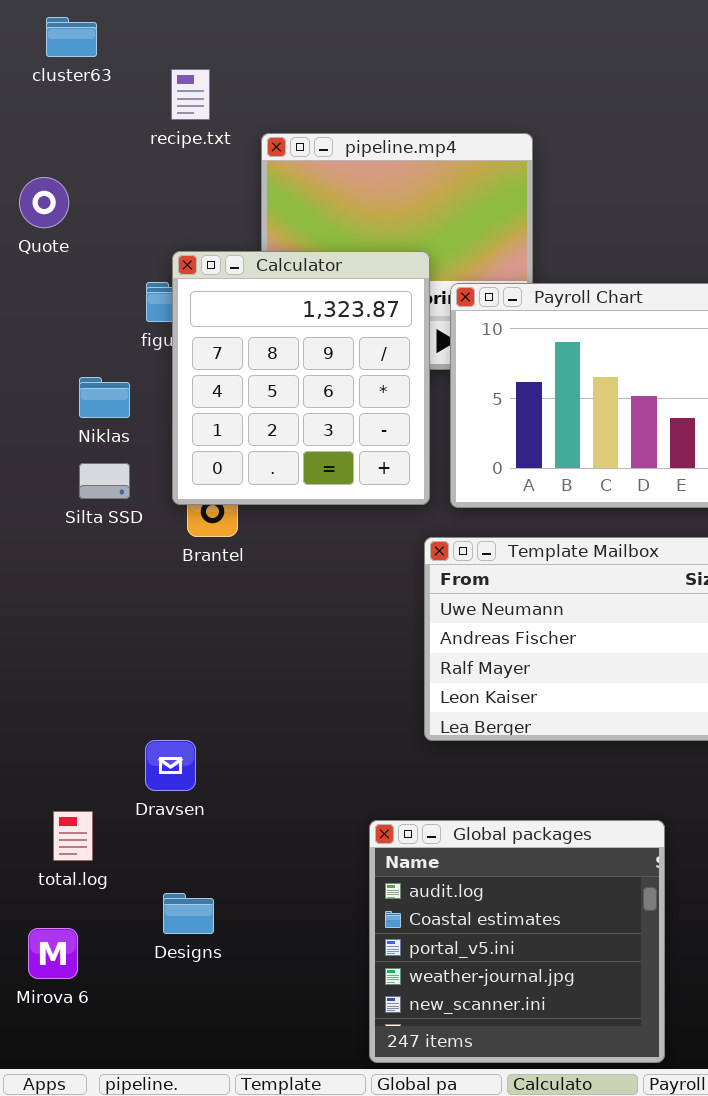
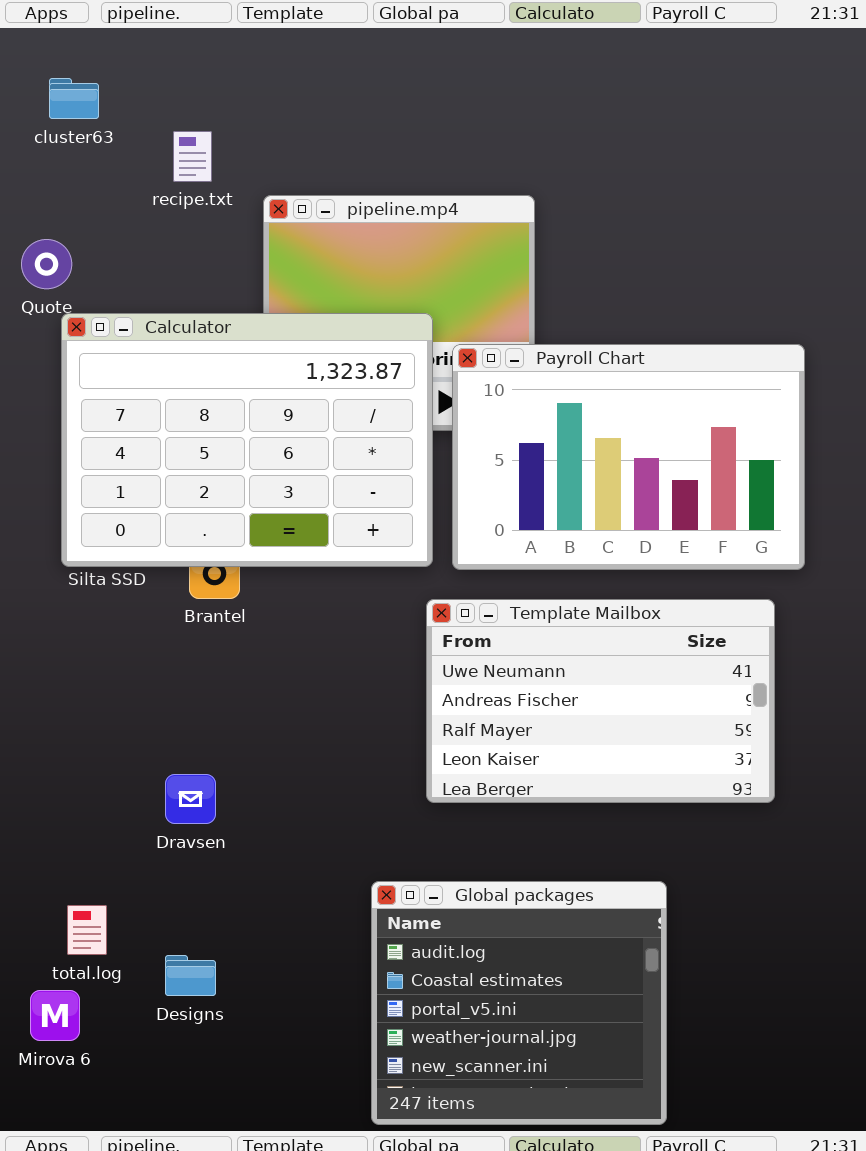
Calculator: [172,251,430,505] -> [61,313,433,567], resized
Dravsen: [145,740,196,791] -> [165,774,216,824], moved
total.log: [53,811,93,861] -> [67,905,107,955], moved

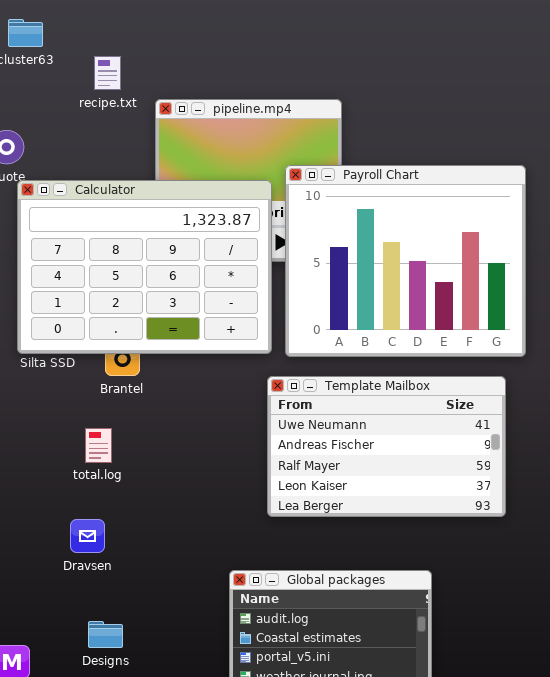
Payroll Chart: [452,344,805,570] -> [285,165,526,357], resized
Dravsen: [165,774,216,824] -> [70,519,105,553], moved
total.log: [67,905,107,955] -> [85,428,112,463], moved

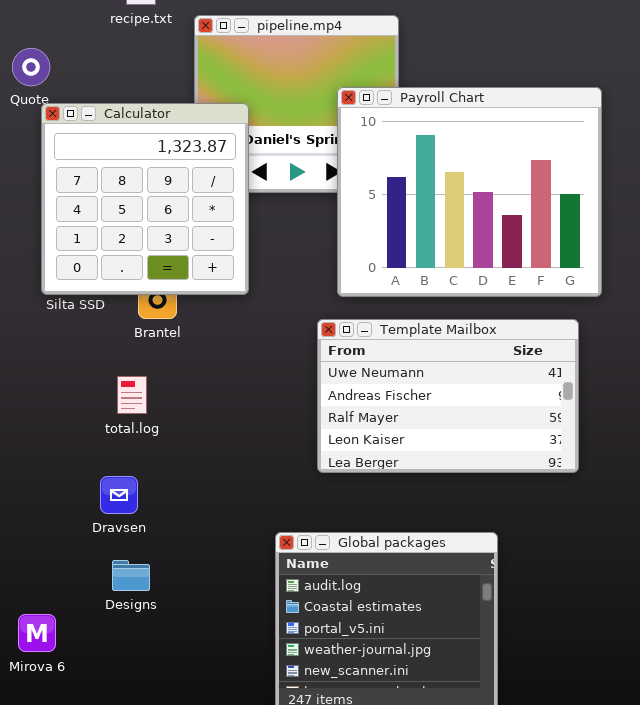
Calculator: [17,180,272,354] -> [41,103,249,295], resized
Designs: [88,621,123,648] -> [112,560,150,591], moved

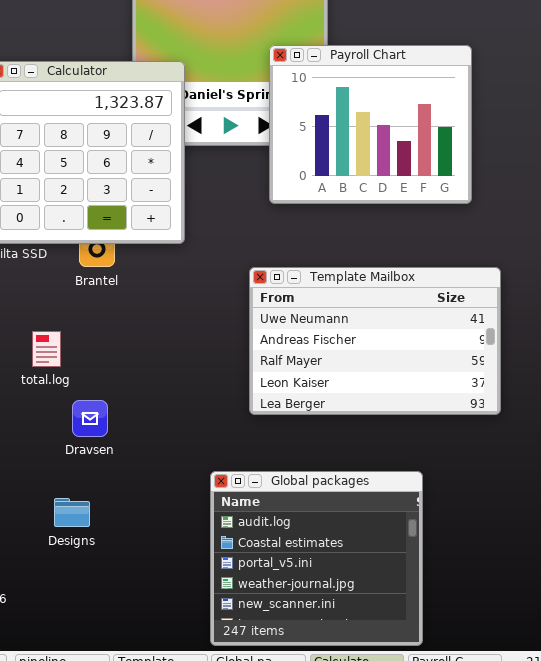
Payroll Chart: [337,87,602,297] -> [269,45,472,204], resized
total.log: [117,376,147,414] -> [32,331,61,367], moved
Dravsen: [100,476,138,514] -> [72,400,108,437], moved

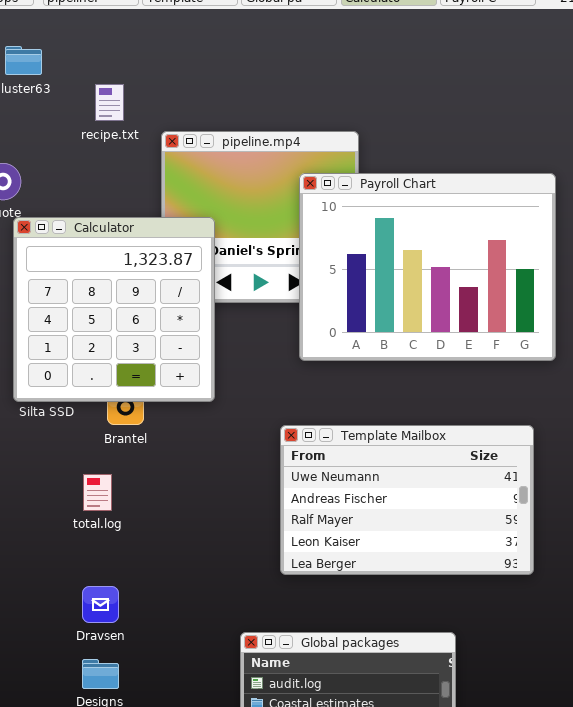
Payroll Chart: [269,45,472,204] -> [299,173,556,361], resized
total.log: [32,331,61,367] -> [83,474,112,511], moved
Dravsen: [72,400,108,437] -> [82,586,119,623], moved

